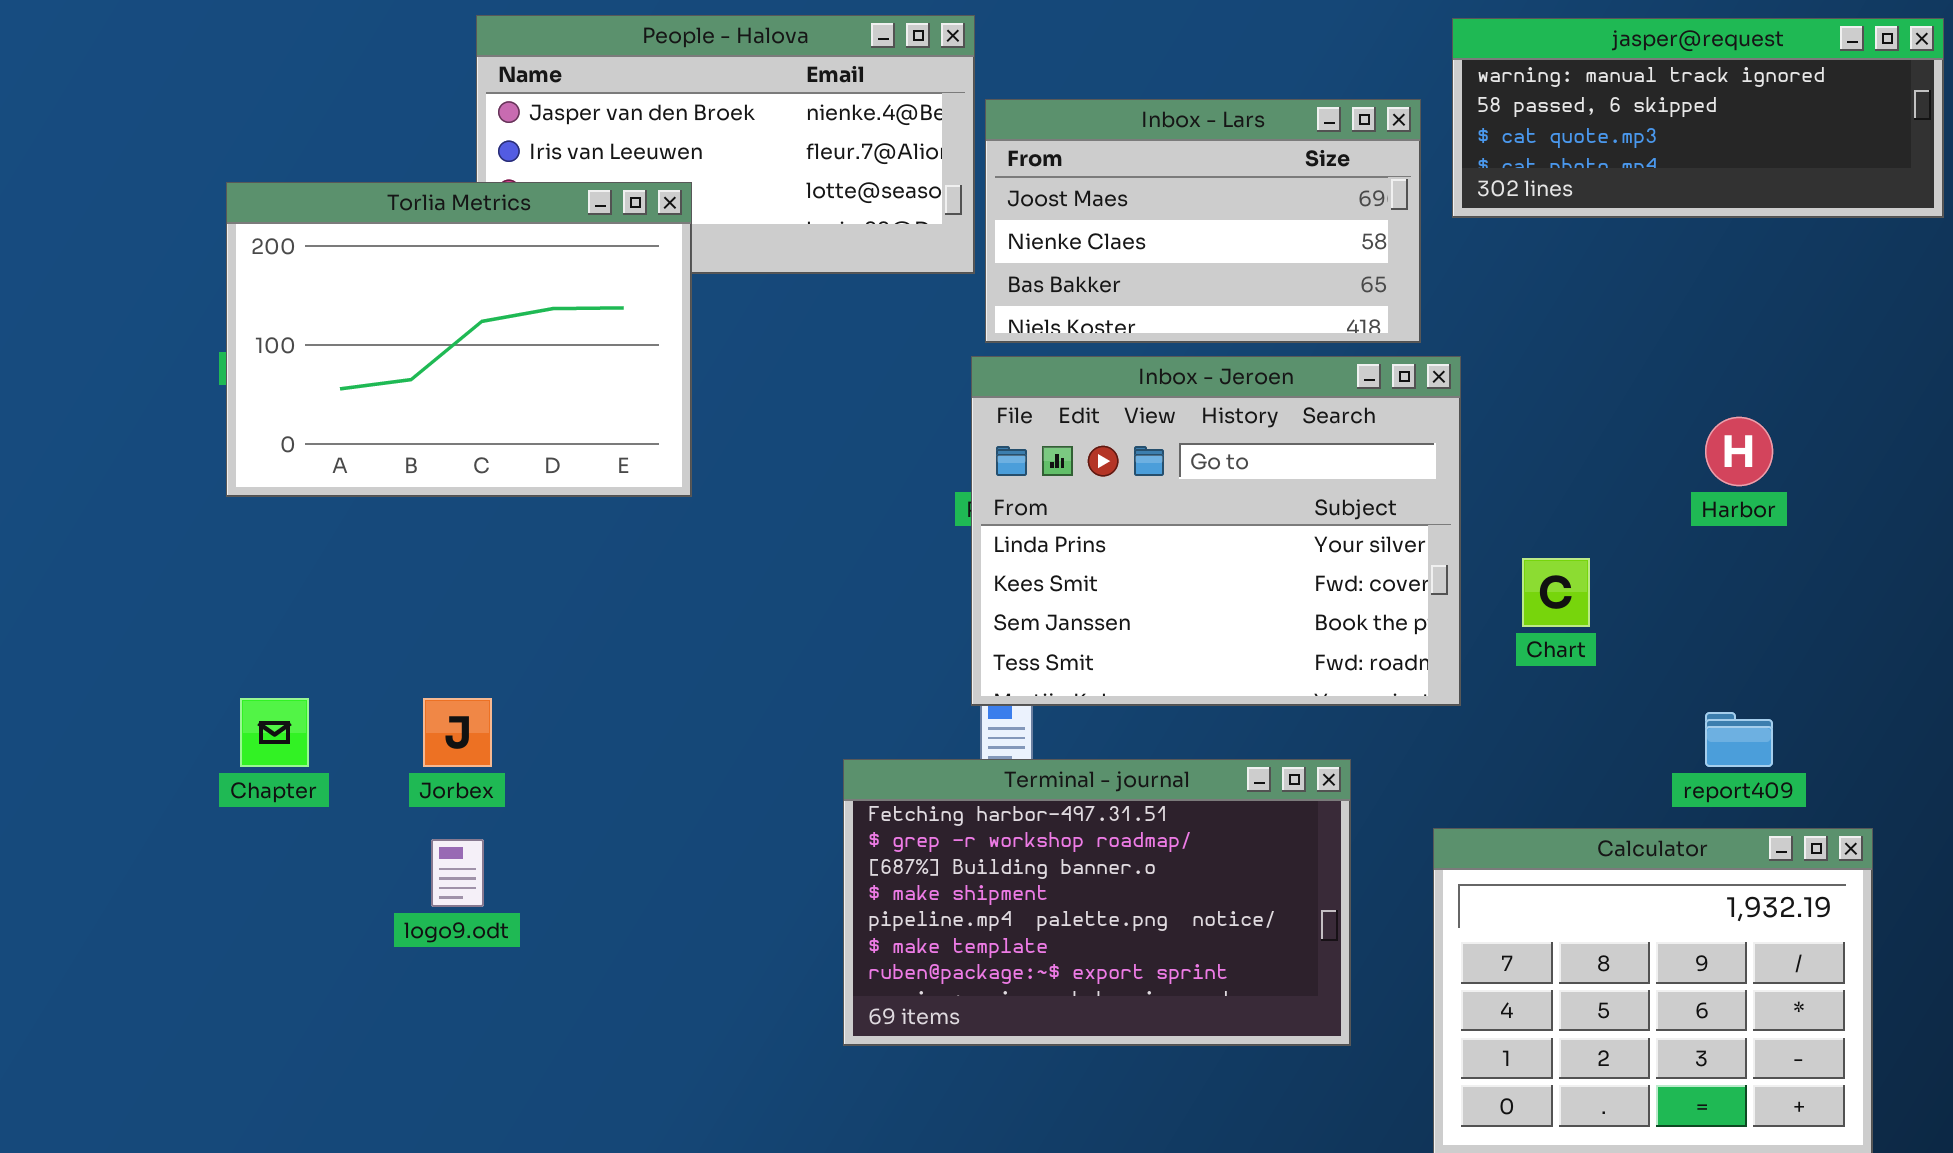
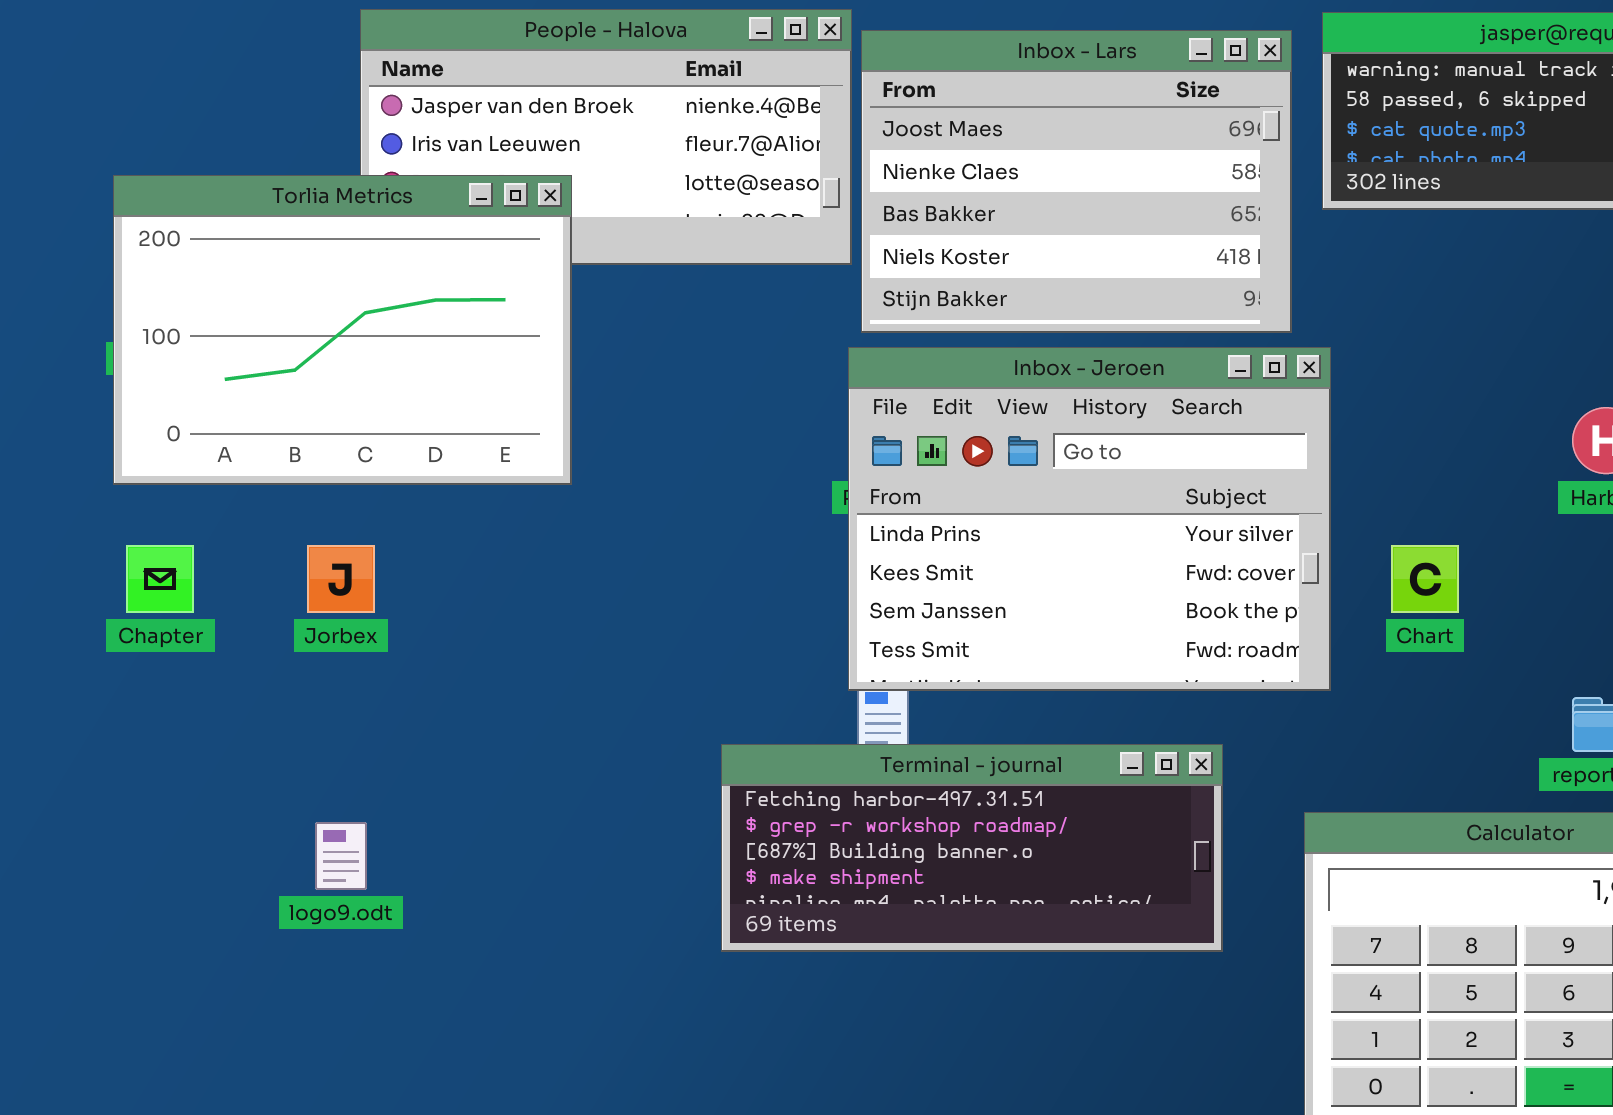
Inbox - Lars: [985,99,1421,343] -> [861,30,1292,333], resized
Chapter: [240,698,309,767] -> [126,545,194,613], moved
Jorbex: [423,698,492,767] -> [307,545,375,613], moved
Terminal - journal: [843,759,1351,1046] -> [721,744,1223,952], resized

